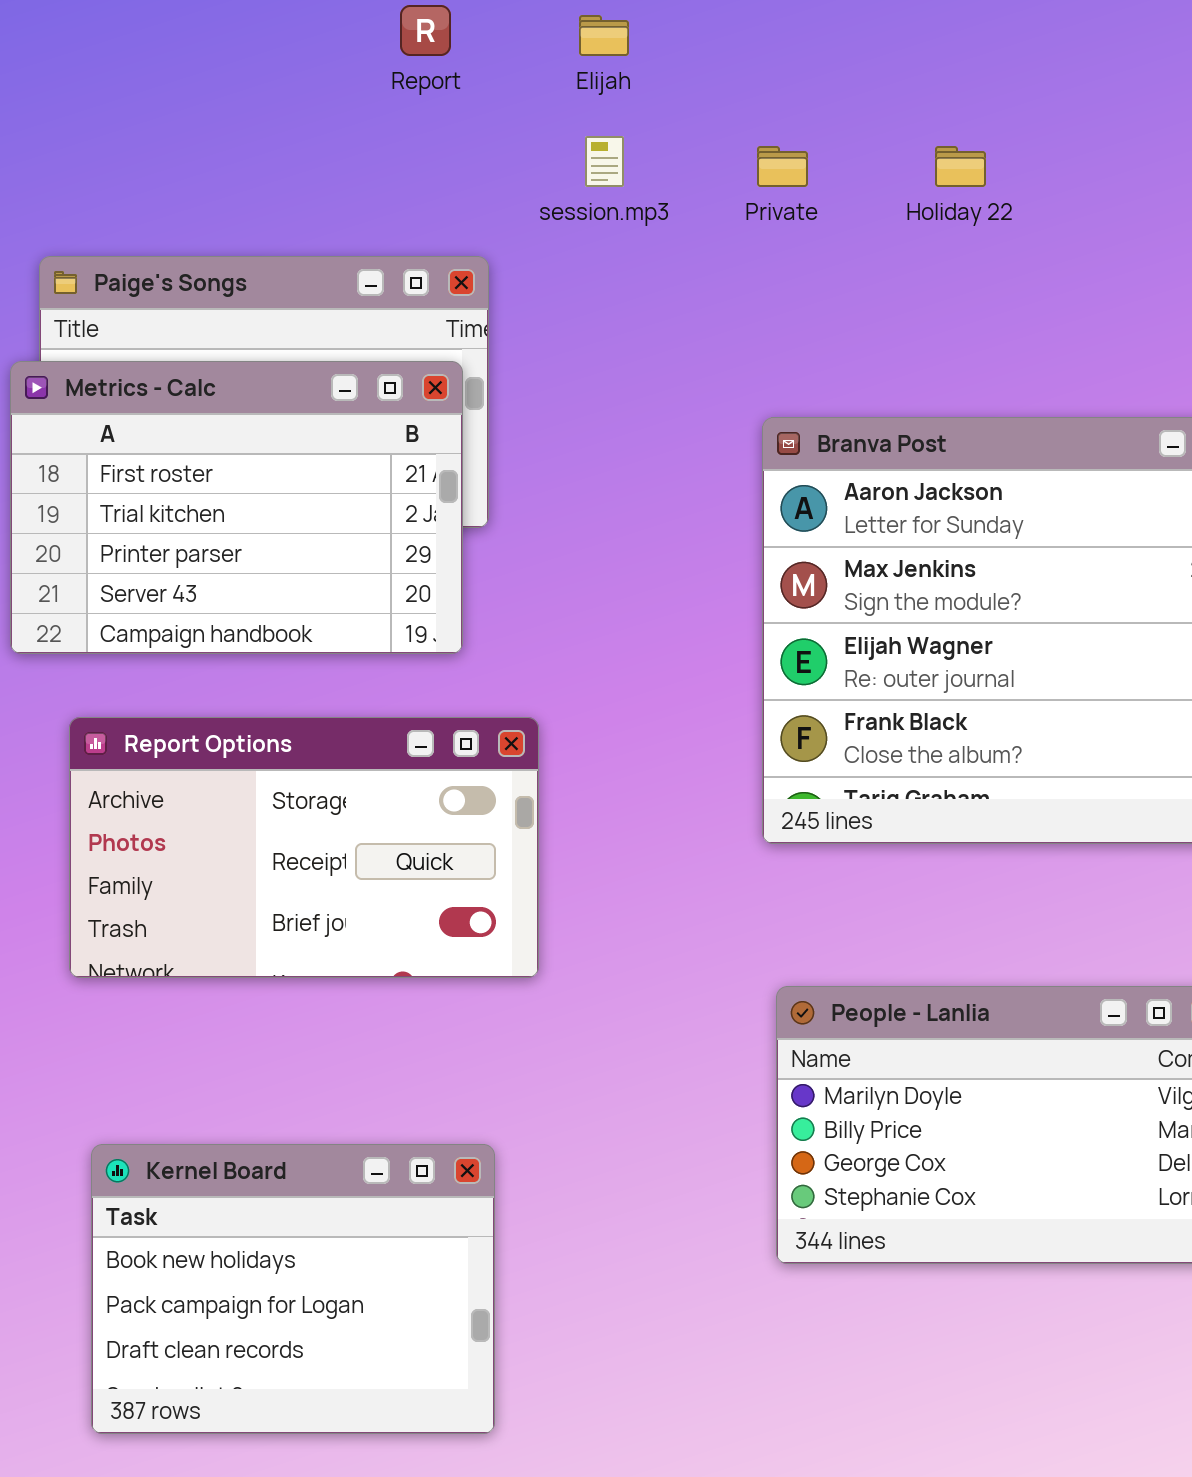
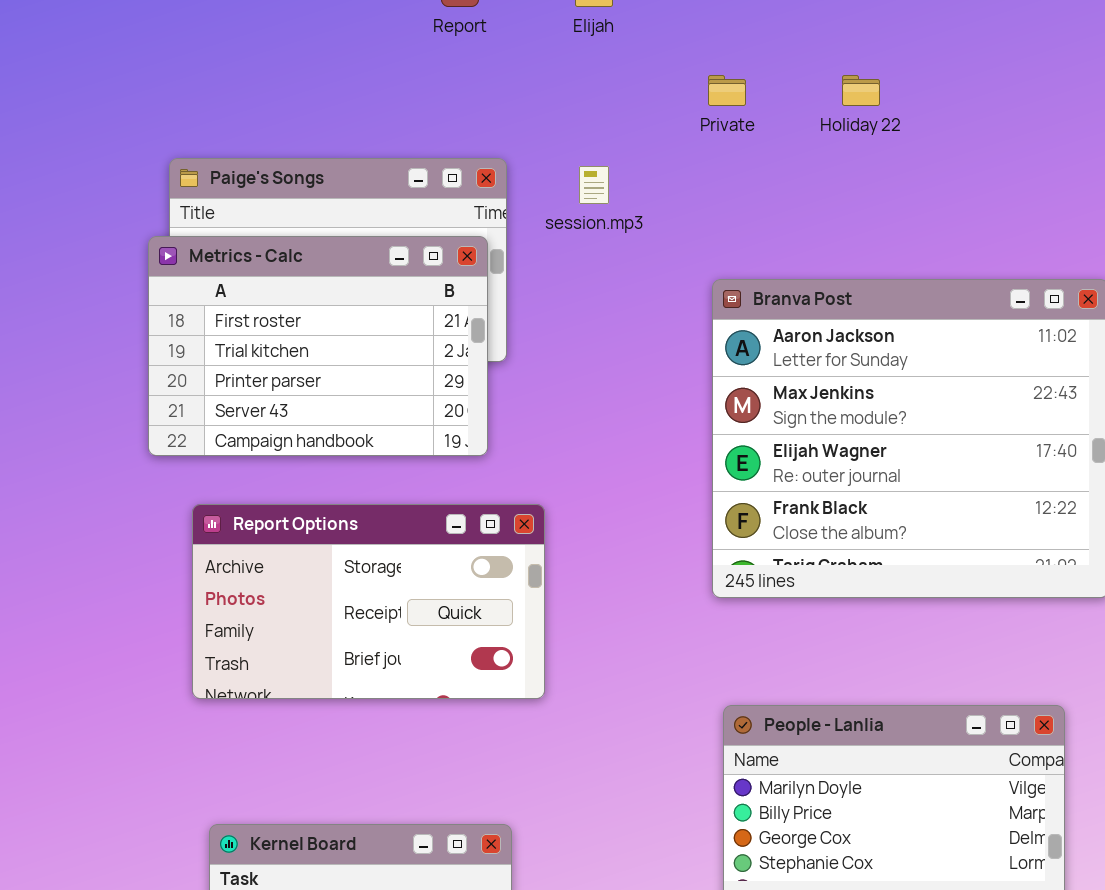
session.mp3: [585,136,624,187] -> [579,166,609,204], moved

